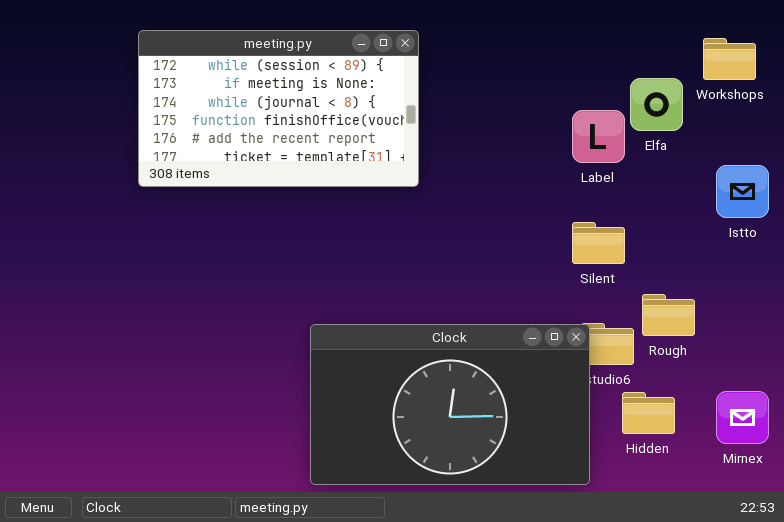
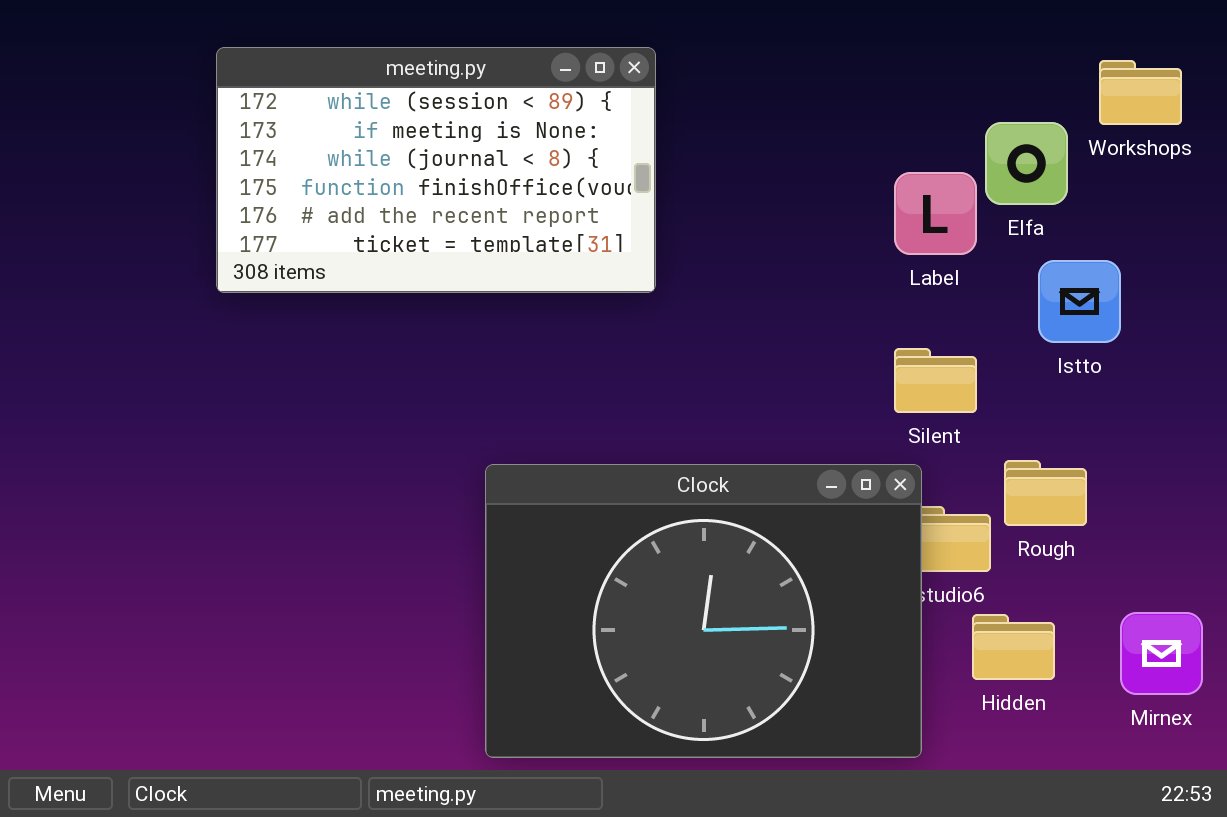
Istto: [716,165,769,218] -> [1038,260,1121,343], moved
Clock: [310,324,590,485] -> [485,464,922,758], resized

